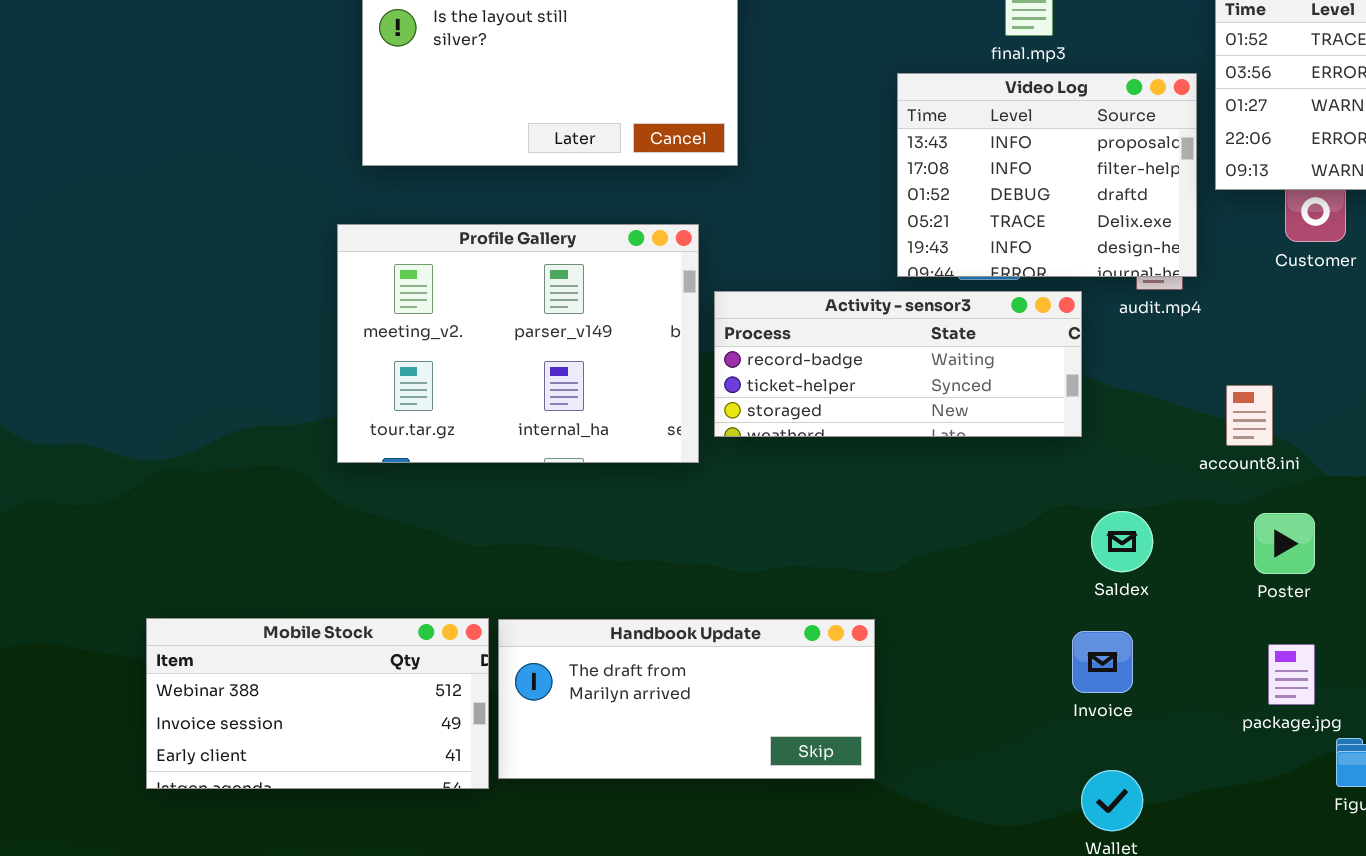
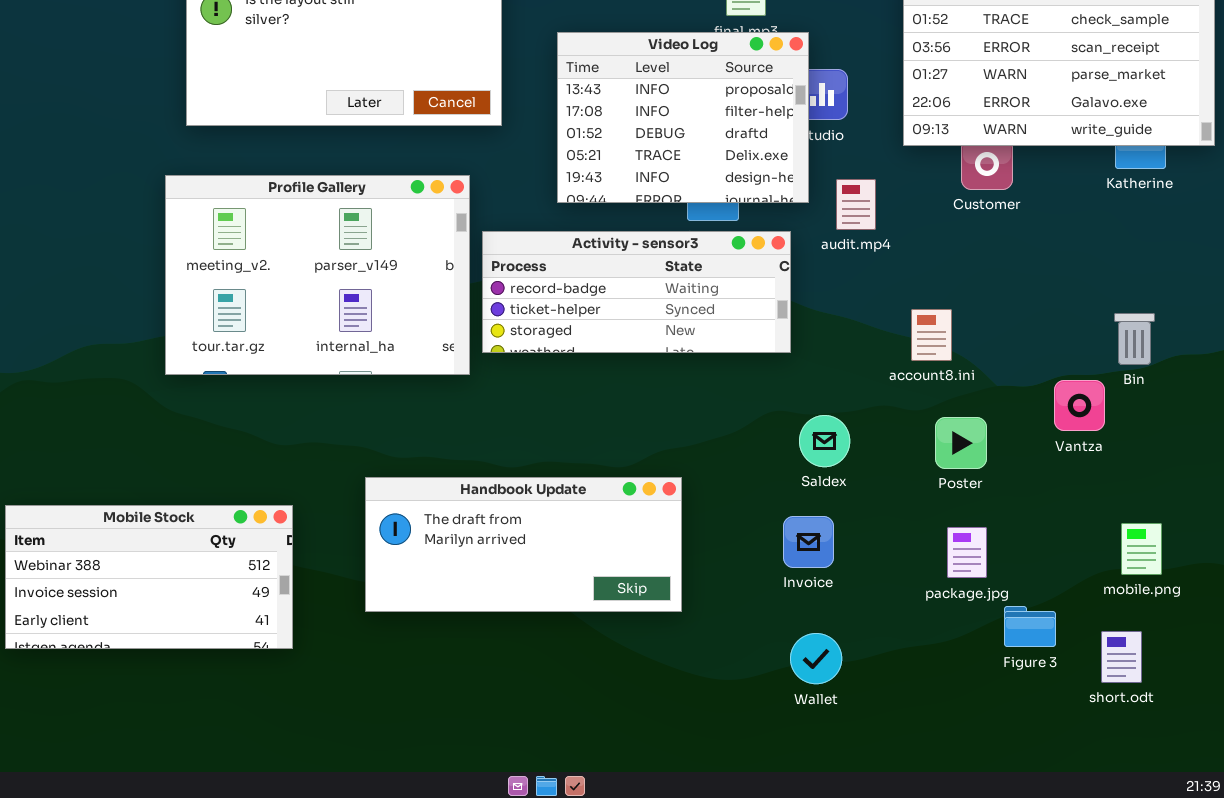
Video Log: [897,73,1197,277] -> [557,32,809,203], moved
Handbook Update: [498,619,875,779] -> [365,477,682,612], moved

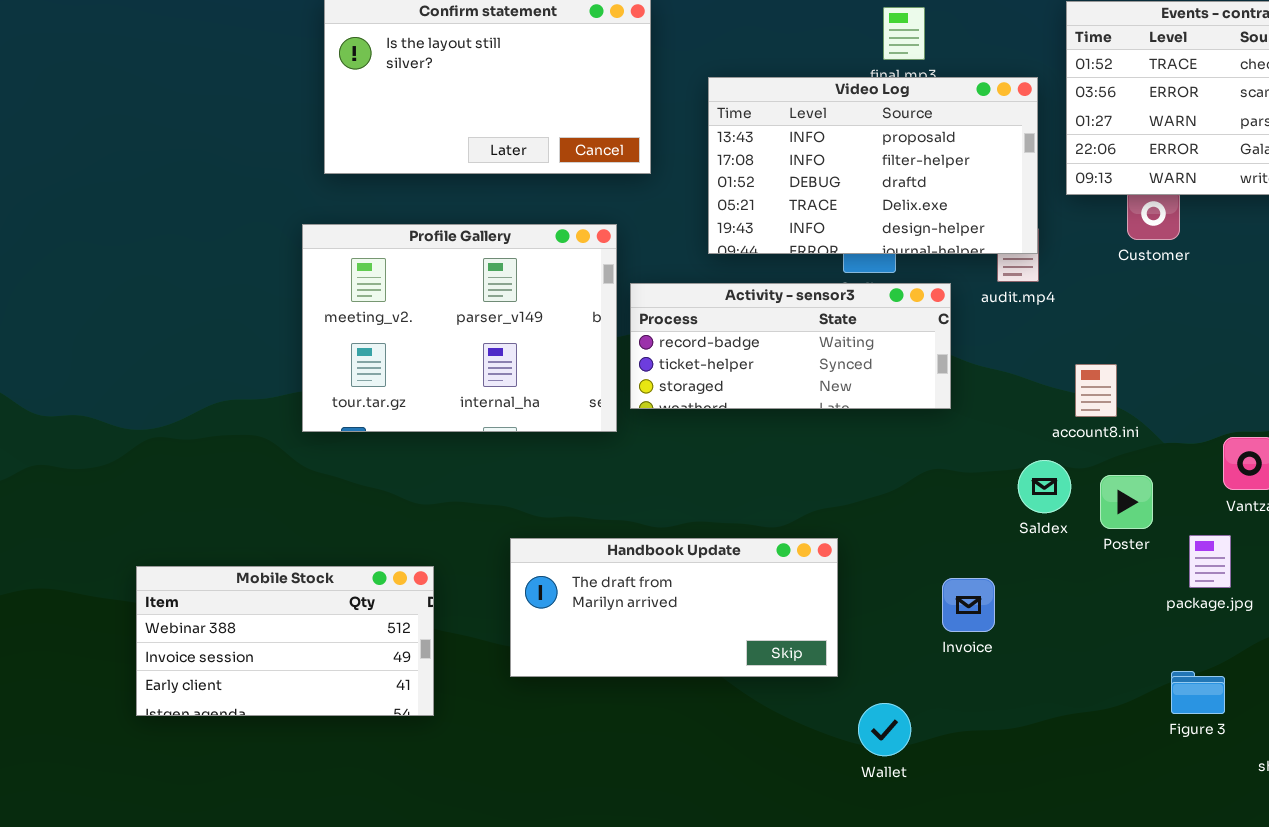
Video Log: [557,32,809,203] -> [708,77,1038,254], resized
Saldex: [799,415,850,467] -> [1018,460,1071,513], moved
package.jpg: [947,527,987,578] -> [1189,535,1231,588], moved
Wallet: [790,633,842,684] -> [858,703,911,756], moved

